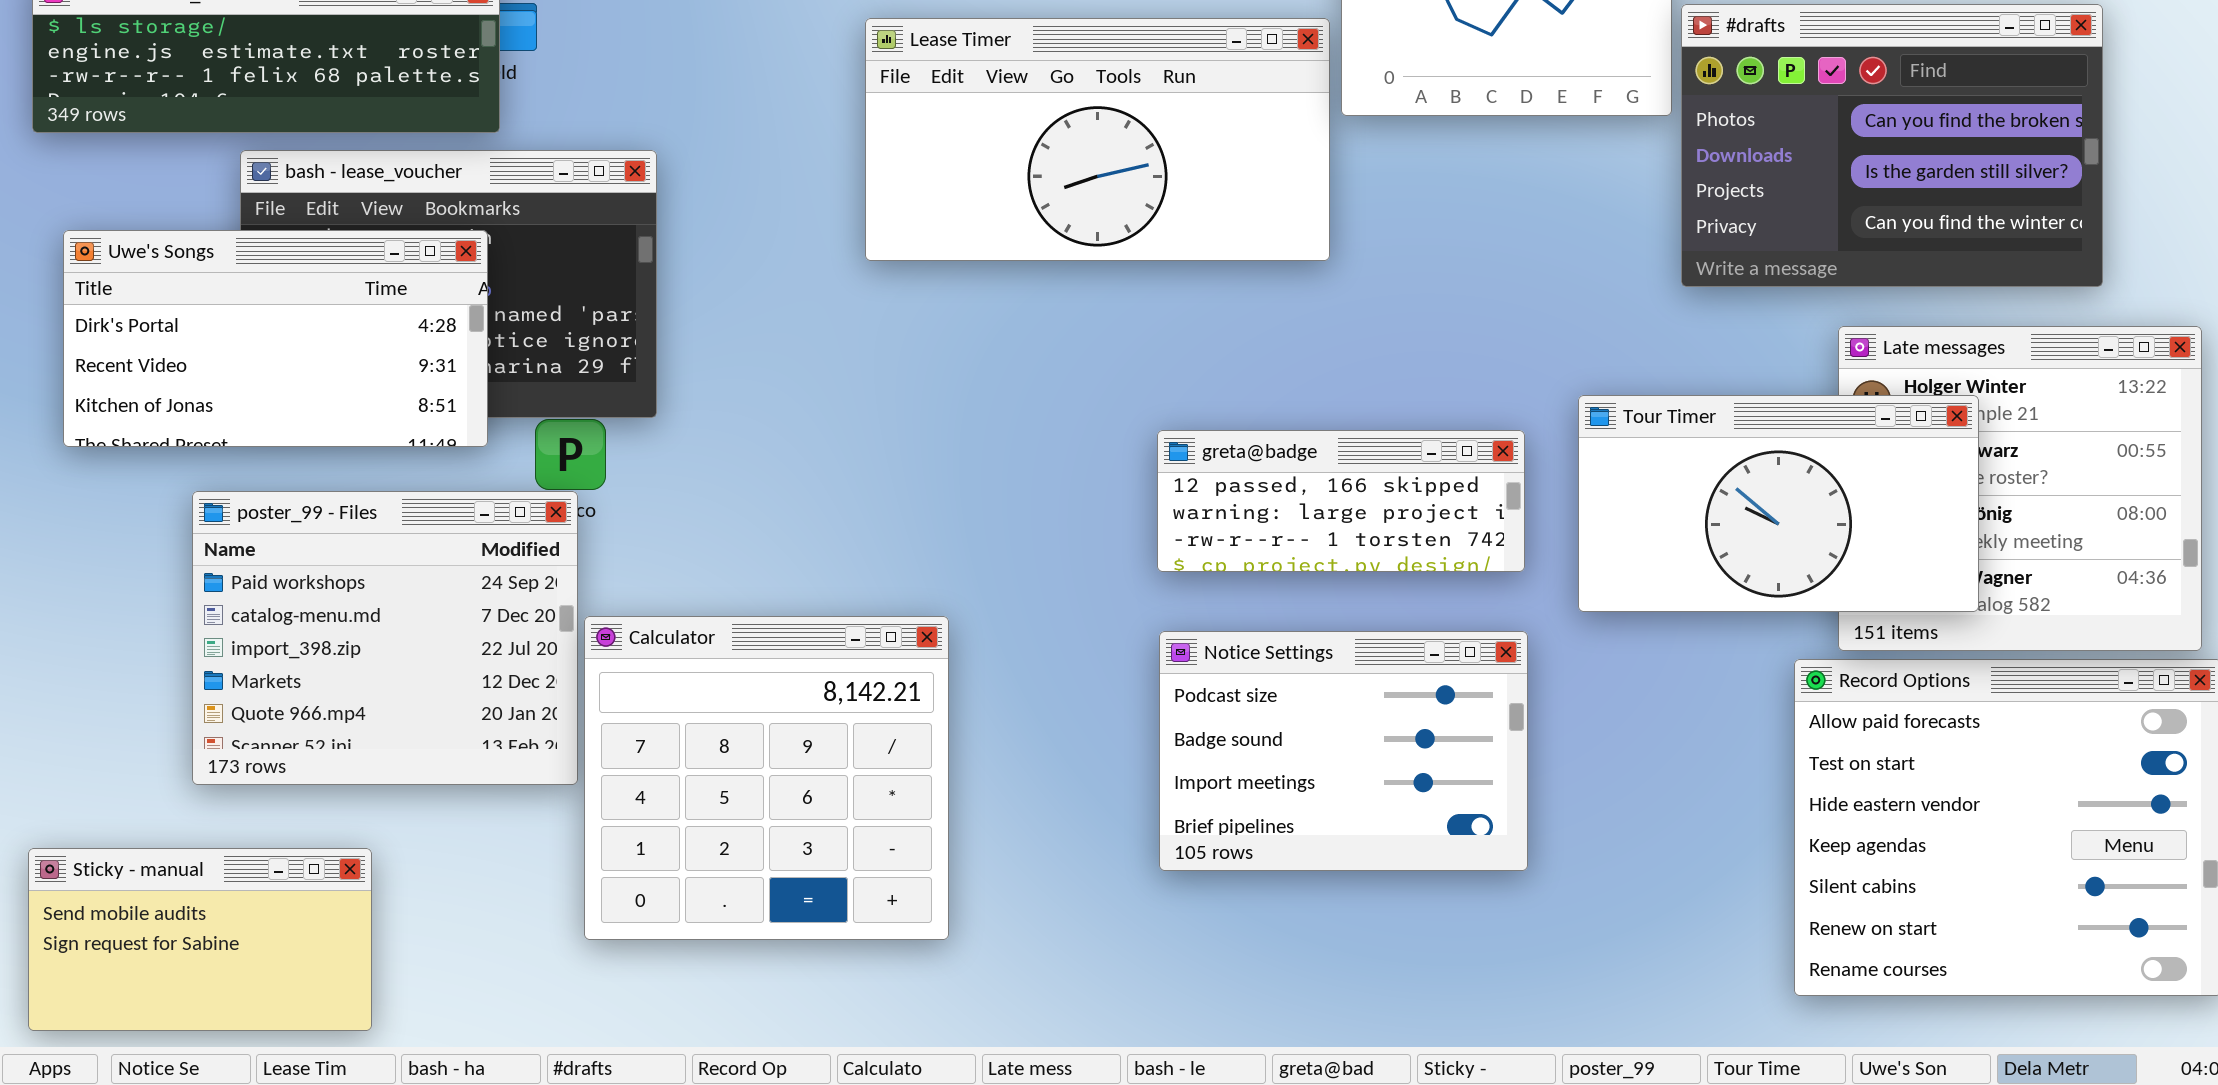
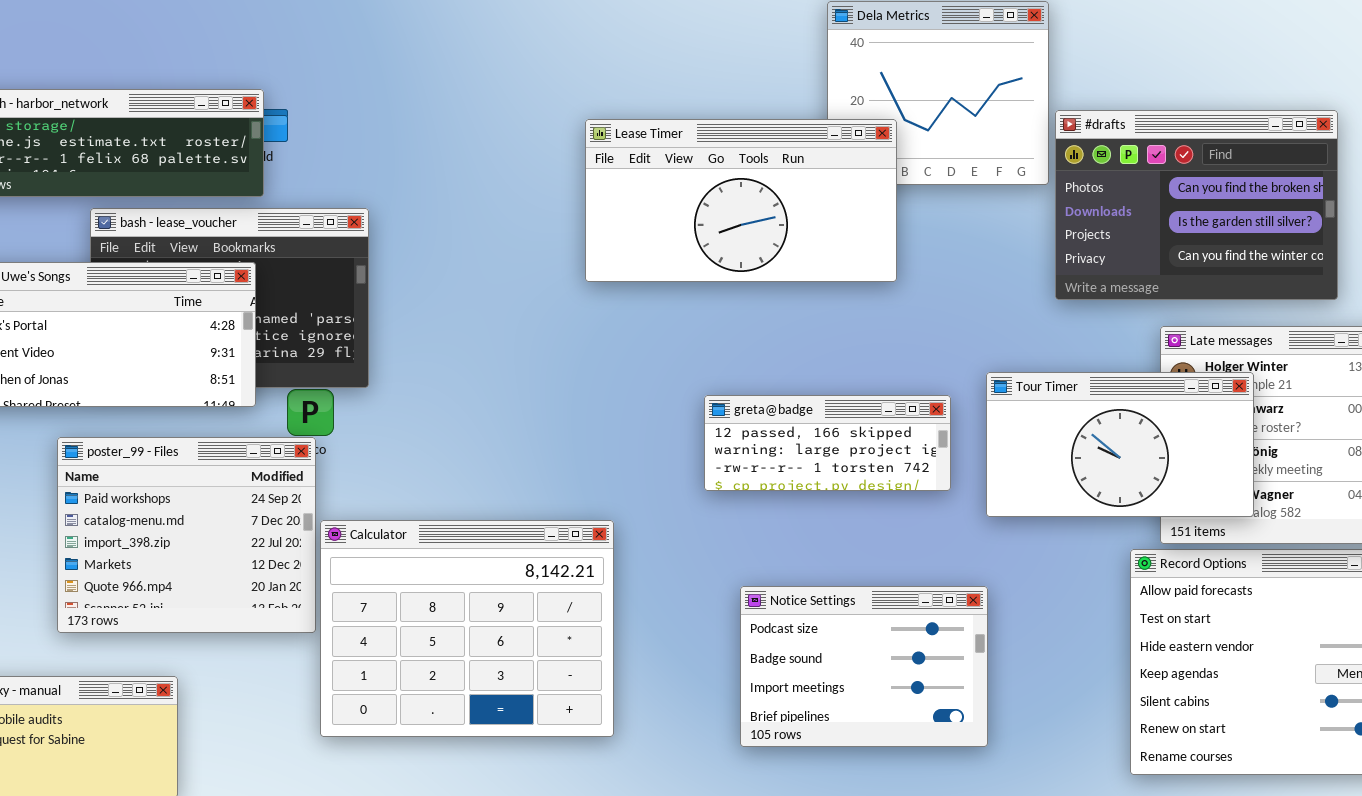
Lease Timer: [865,18,1330,261] -> [585,119,897,282], moved
Calculator: [584,616,949,940] -> [320,520,614,737], resized
Notice Settings: [1159,631,1528,871] -> [740,586,988,747], moved

